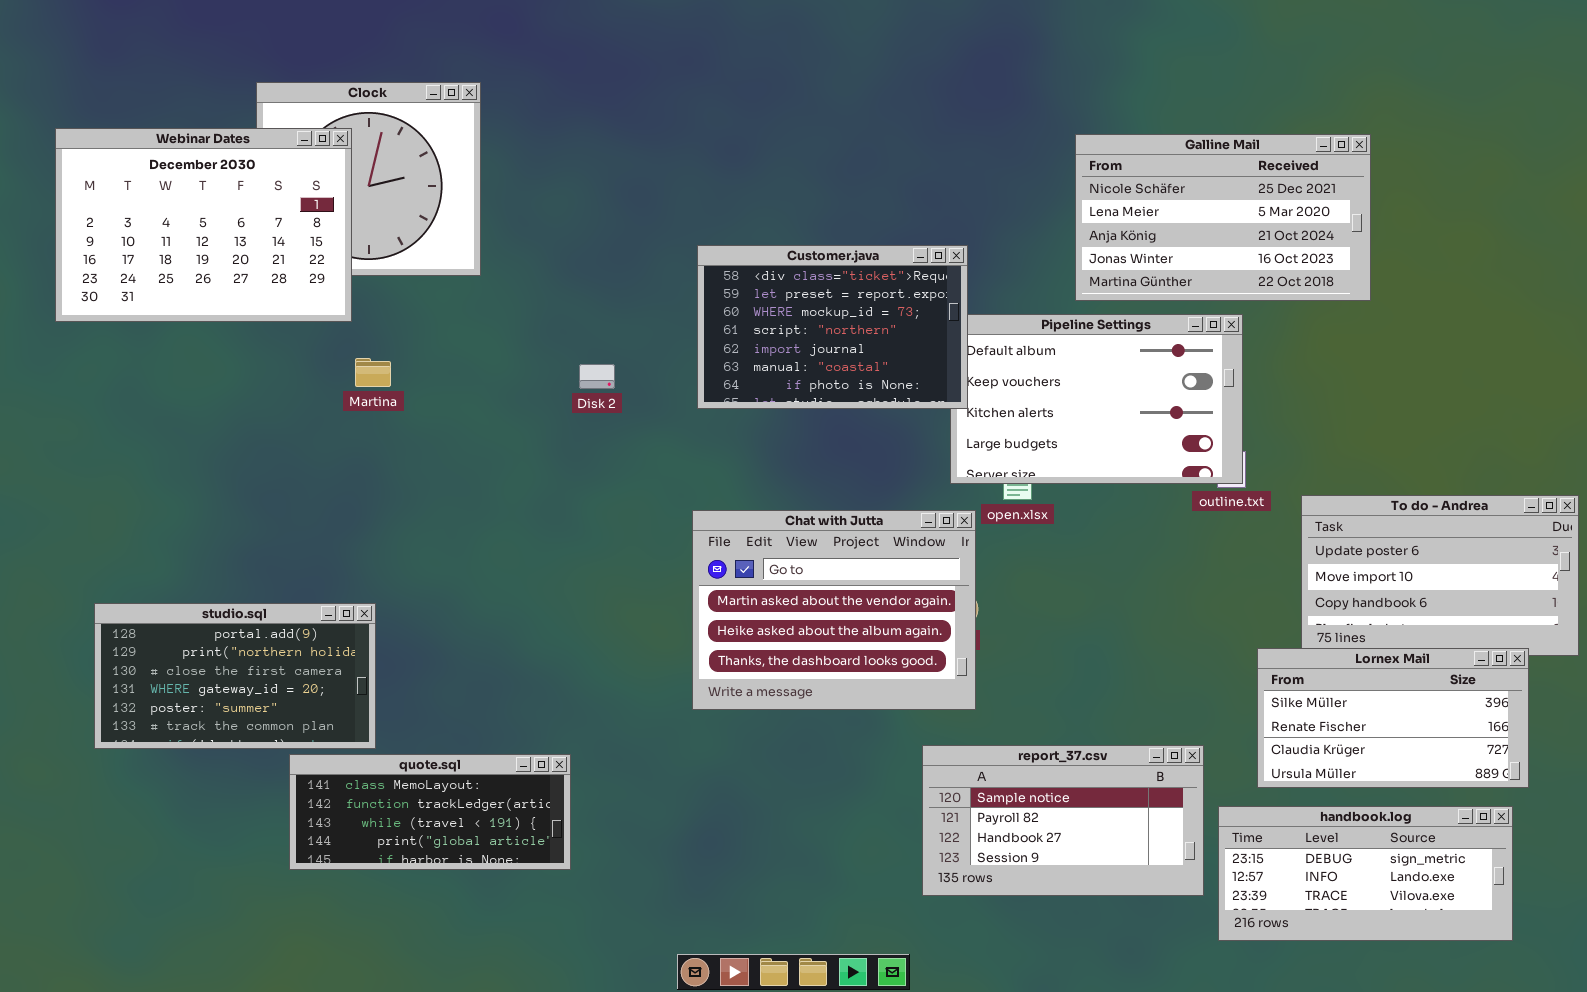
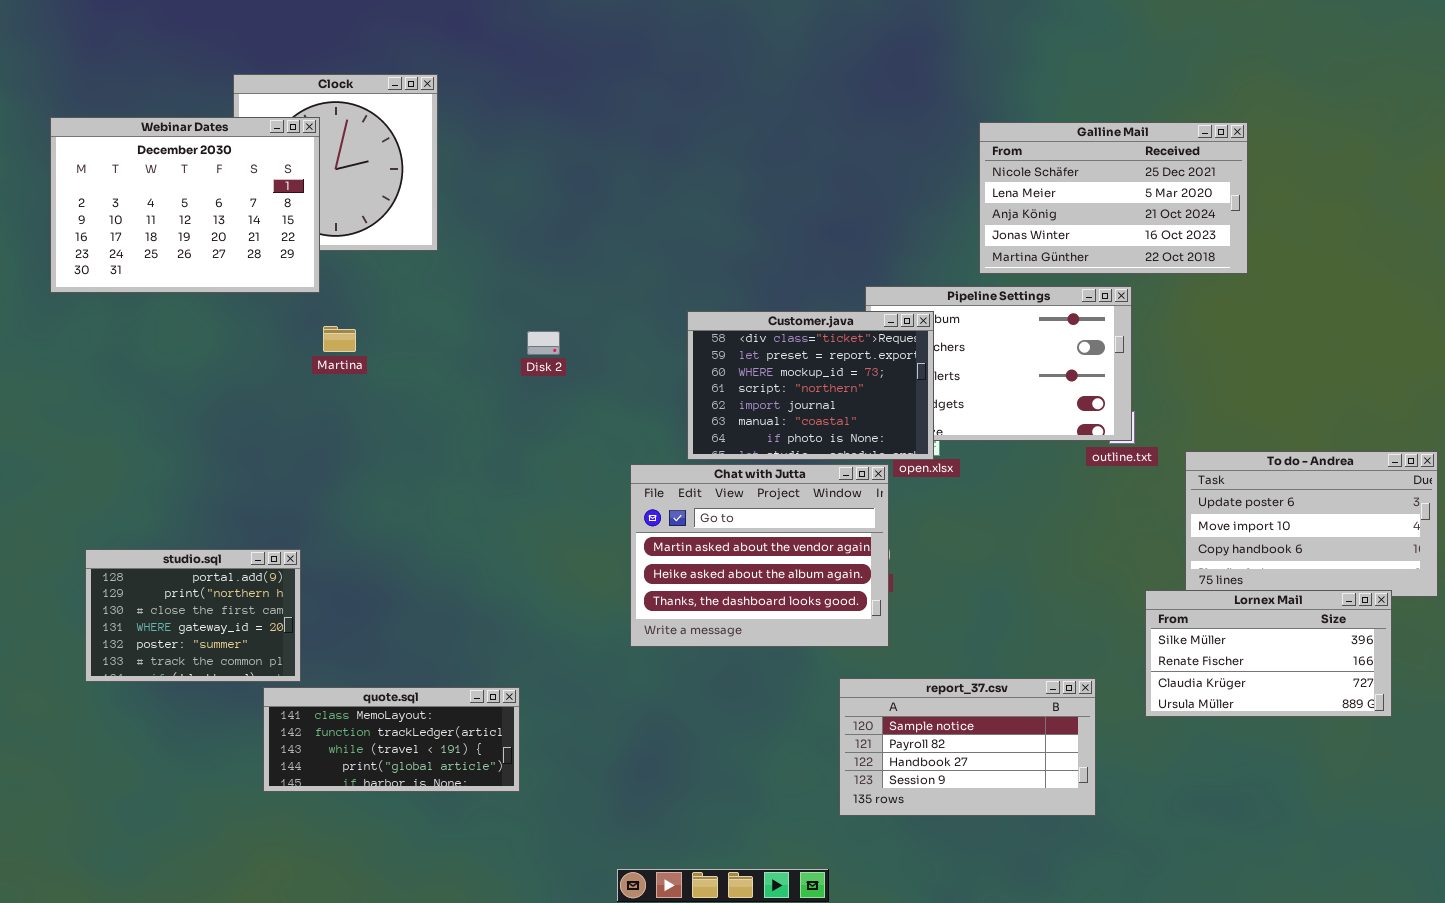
Customer.java: [697,245,968,409] -> [687,311,934,460], moved
studio.sql: [94,603,376,749] -> [85,549,301,682], resized
handbook.log: [1218,806,1513,941] -> none, closed

